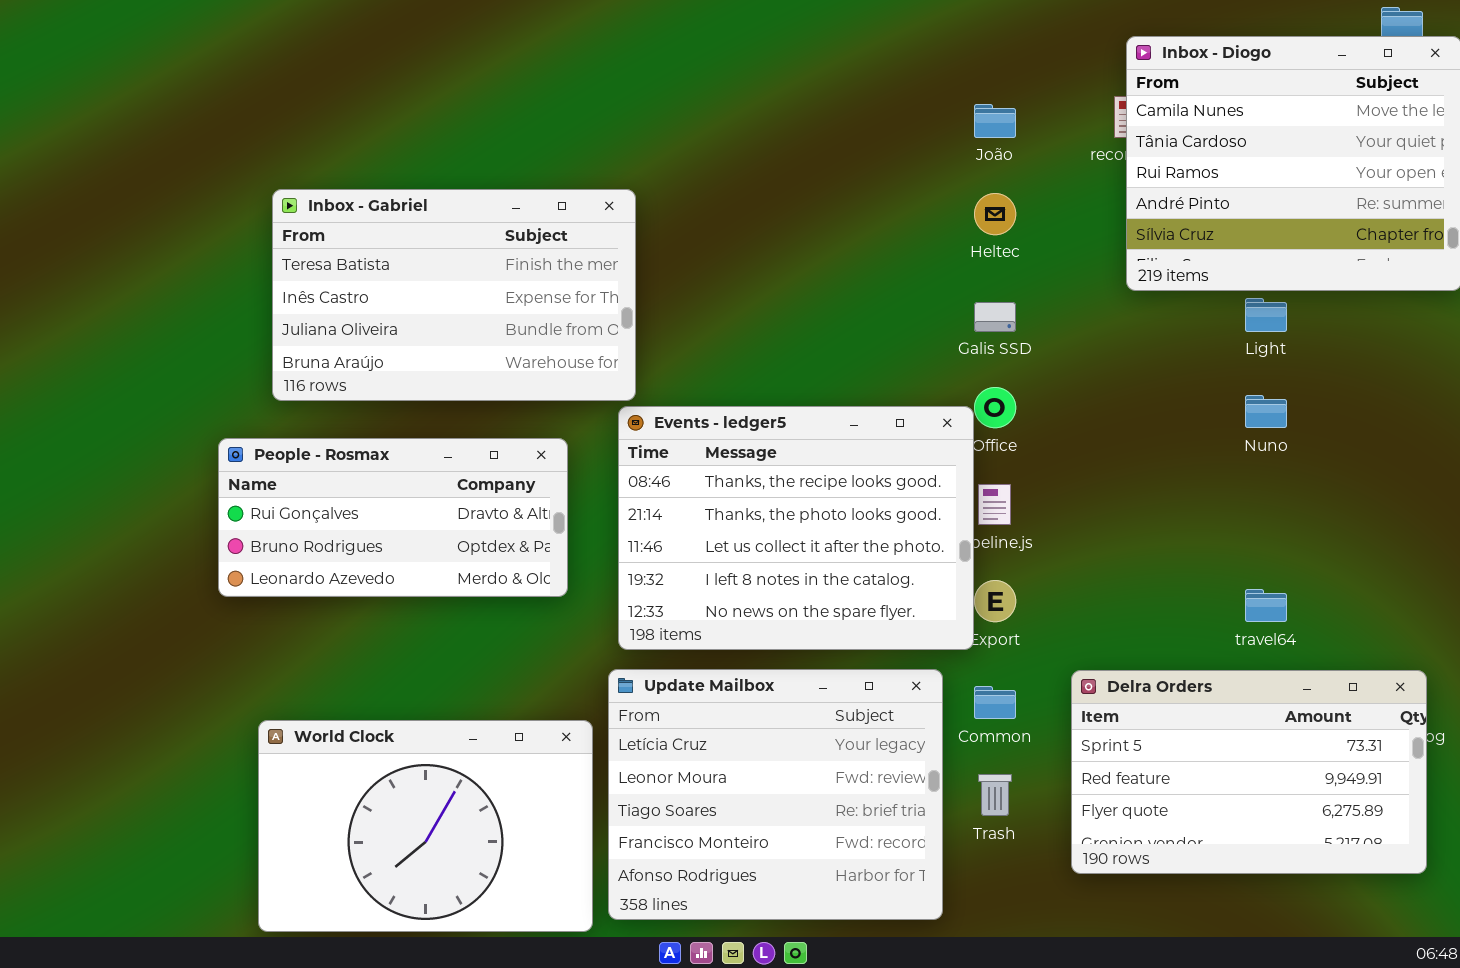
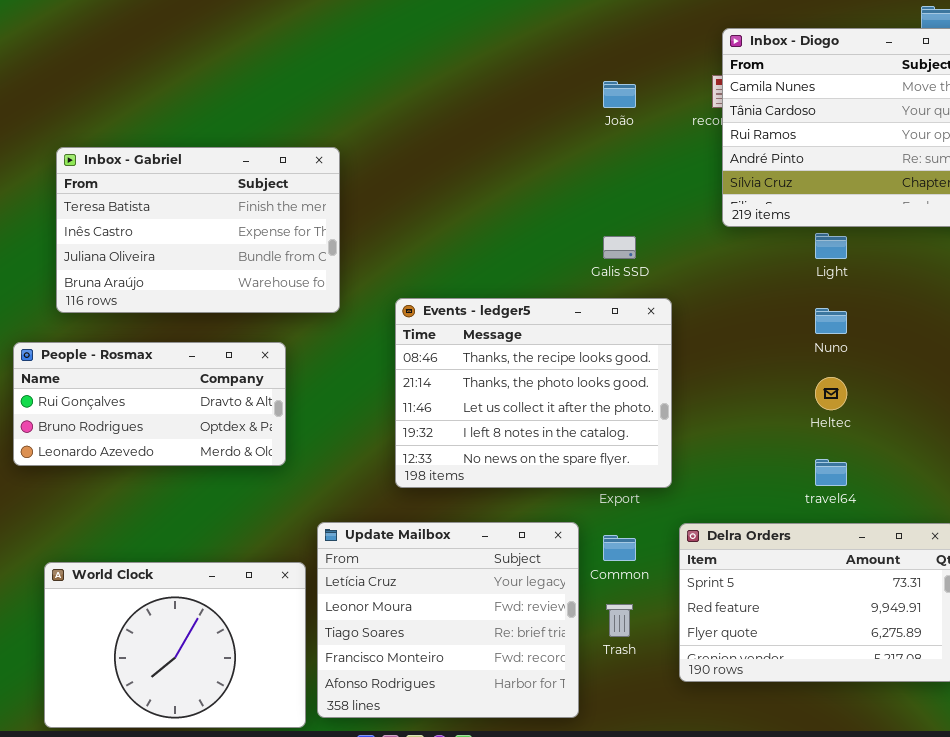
Heltec: [974,193,1016,235] -> [815,377,847,410], moved
Events - ledger5: [618,406,974,650] -> [395,298,672,488], moved

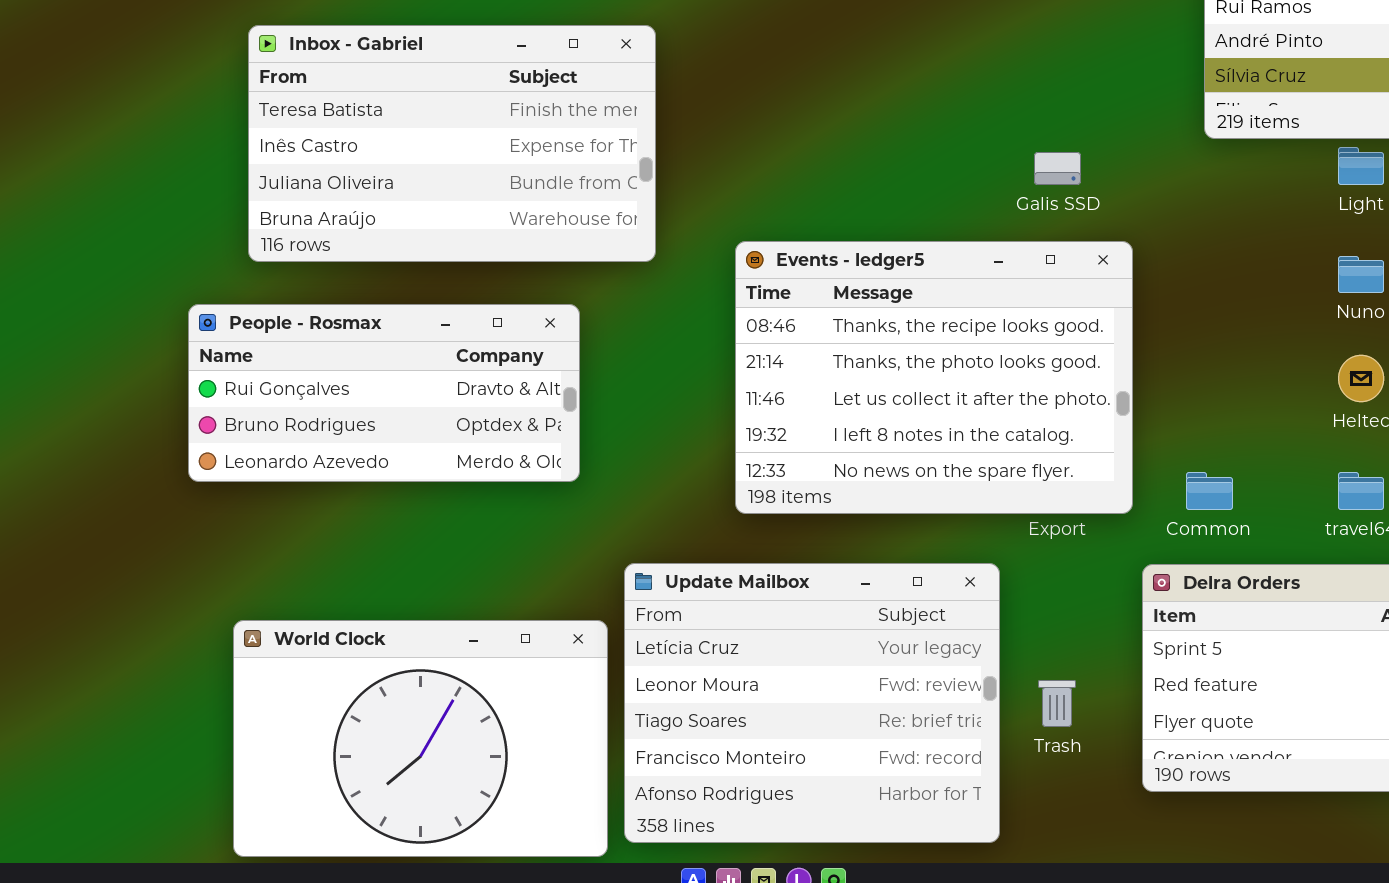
Common: [603,535,636,561] -> [1186,472,1233,510], moved

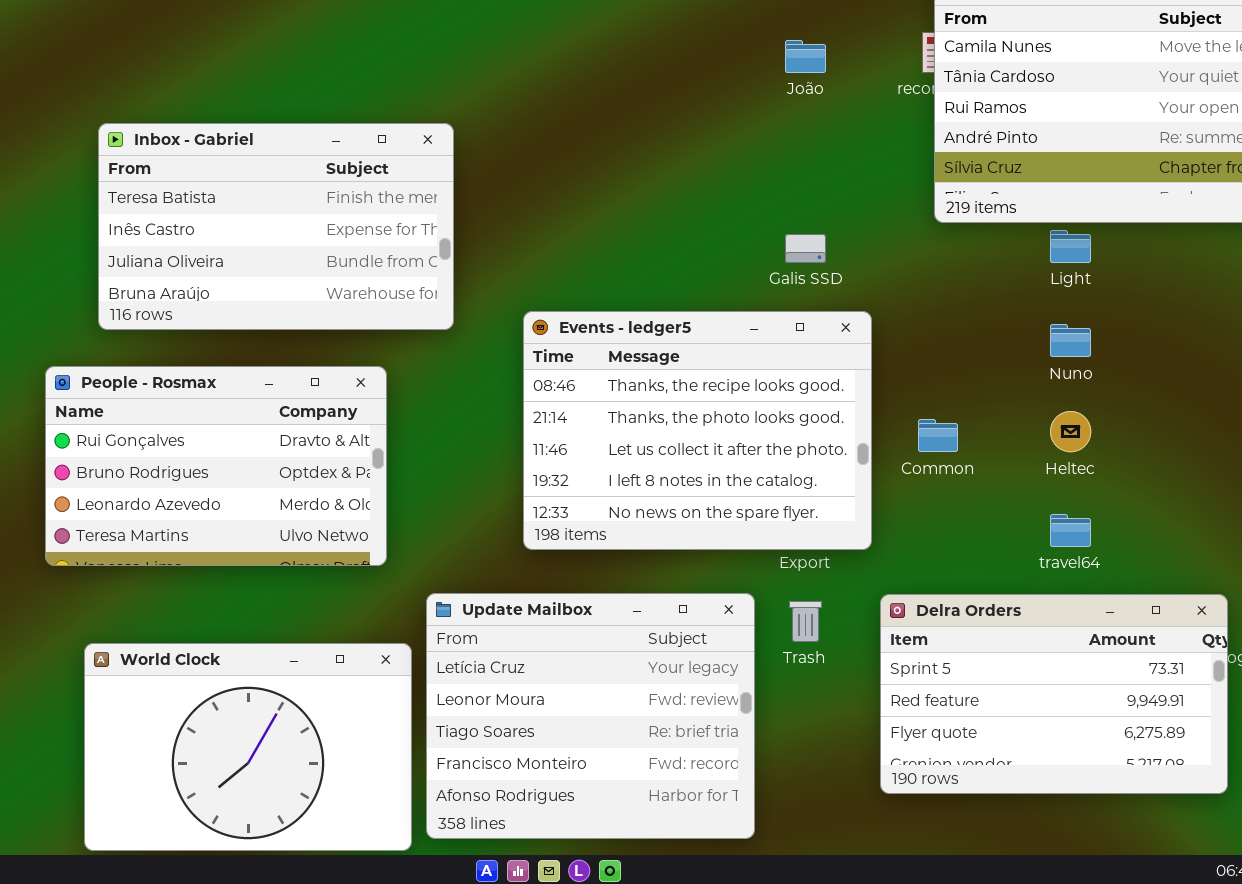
People - Rosmax: [188,304,580,482] -> [45,366,387,566], resized
Common: [1186,472,1233,510] -> [918,419,958,452], moved
Trash: [1038,680,1076,727] -> [789,601,822,642], moved

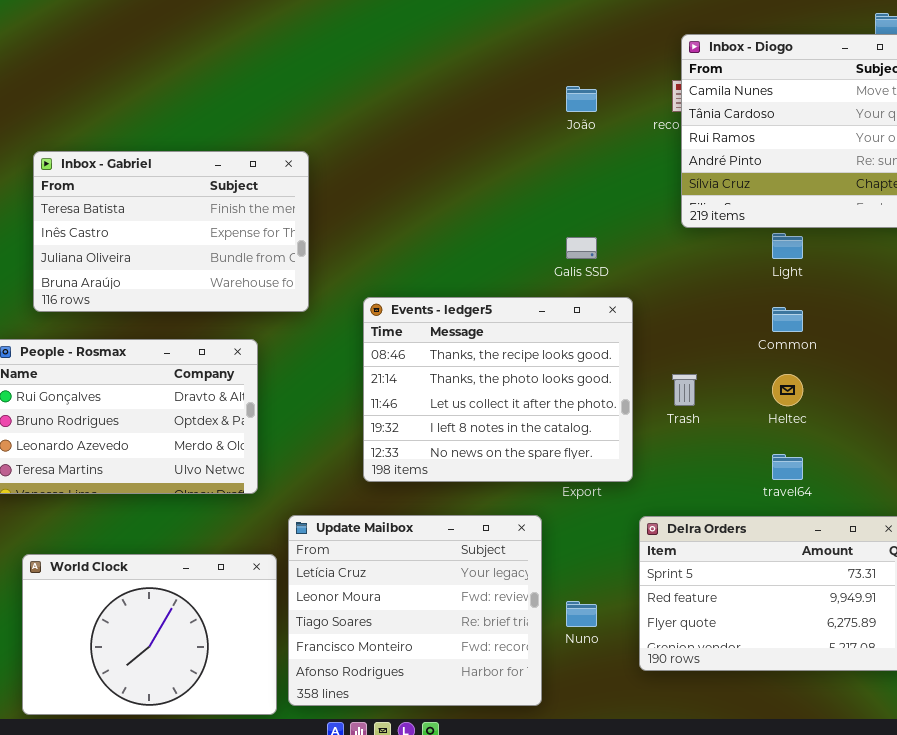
Nuno: [1050,324,1091,357] -> [566,601,597,627], moved
Common: [918,419,958,452] -> [772,307,803,332], moved
Trash: [789,601,822,642] -> [672,374,697,406], moved

